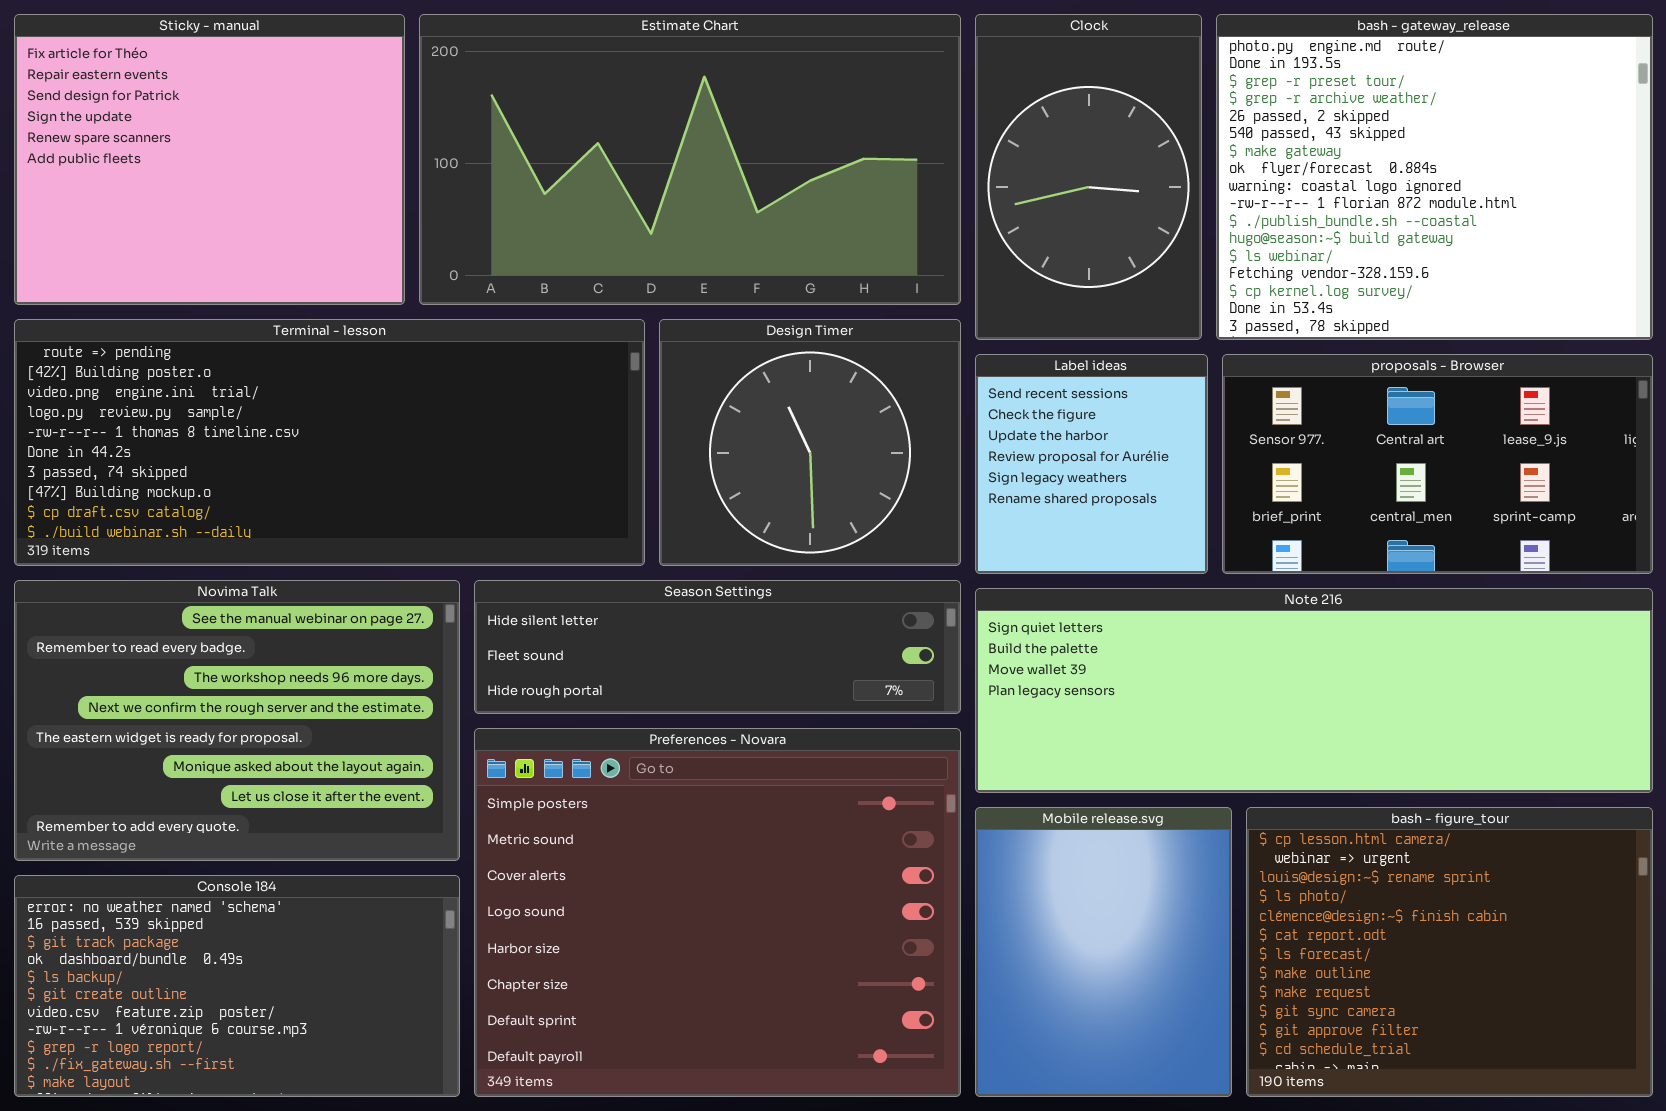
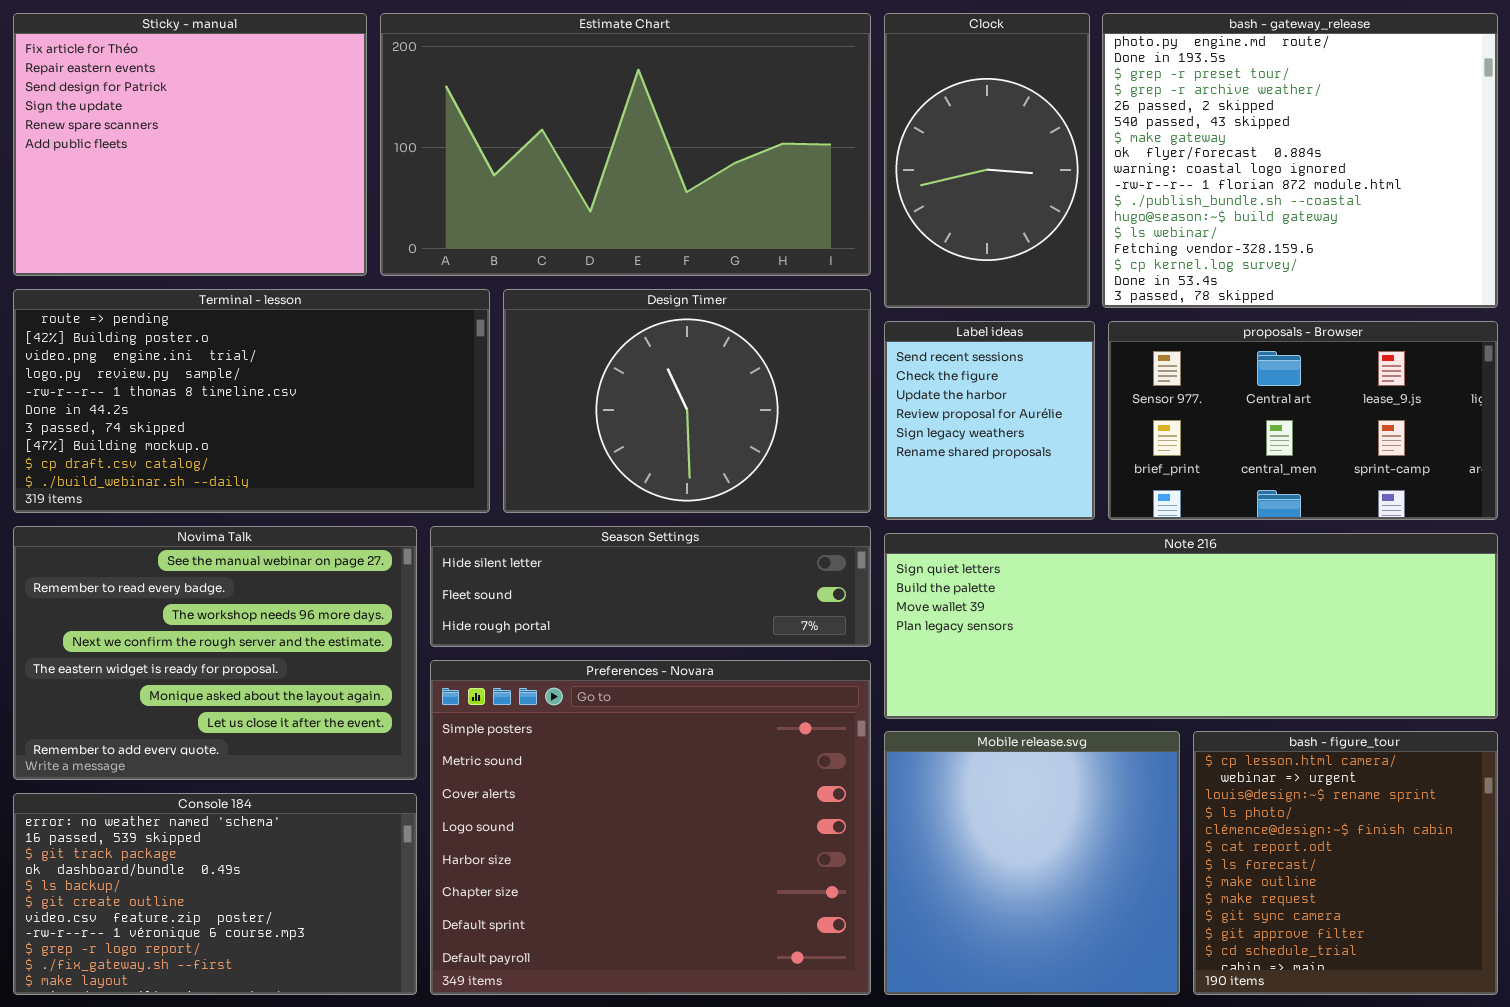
Terminal - lesson: [14,319,645,566] -> [13,289,490,513], resized
Design Timer: [659,319,961,566] -> [503,289,871,513], resized
Mobile release.svg: [975,807,1232,1097] -> [884,731,1180,995], resized
bash - figure_tour: [1246,807,1653,1097] -> [1193,731,1498,995], resized

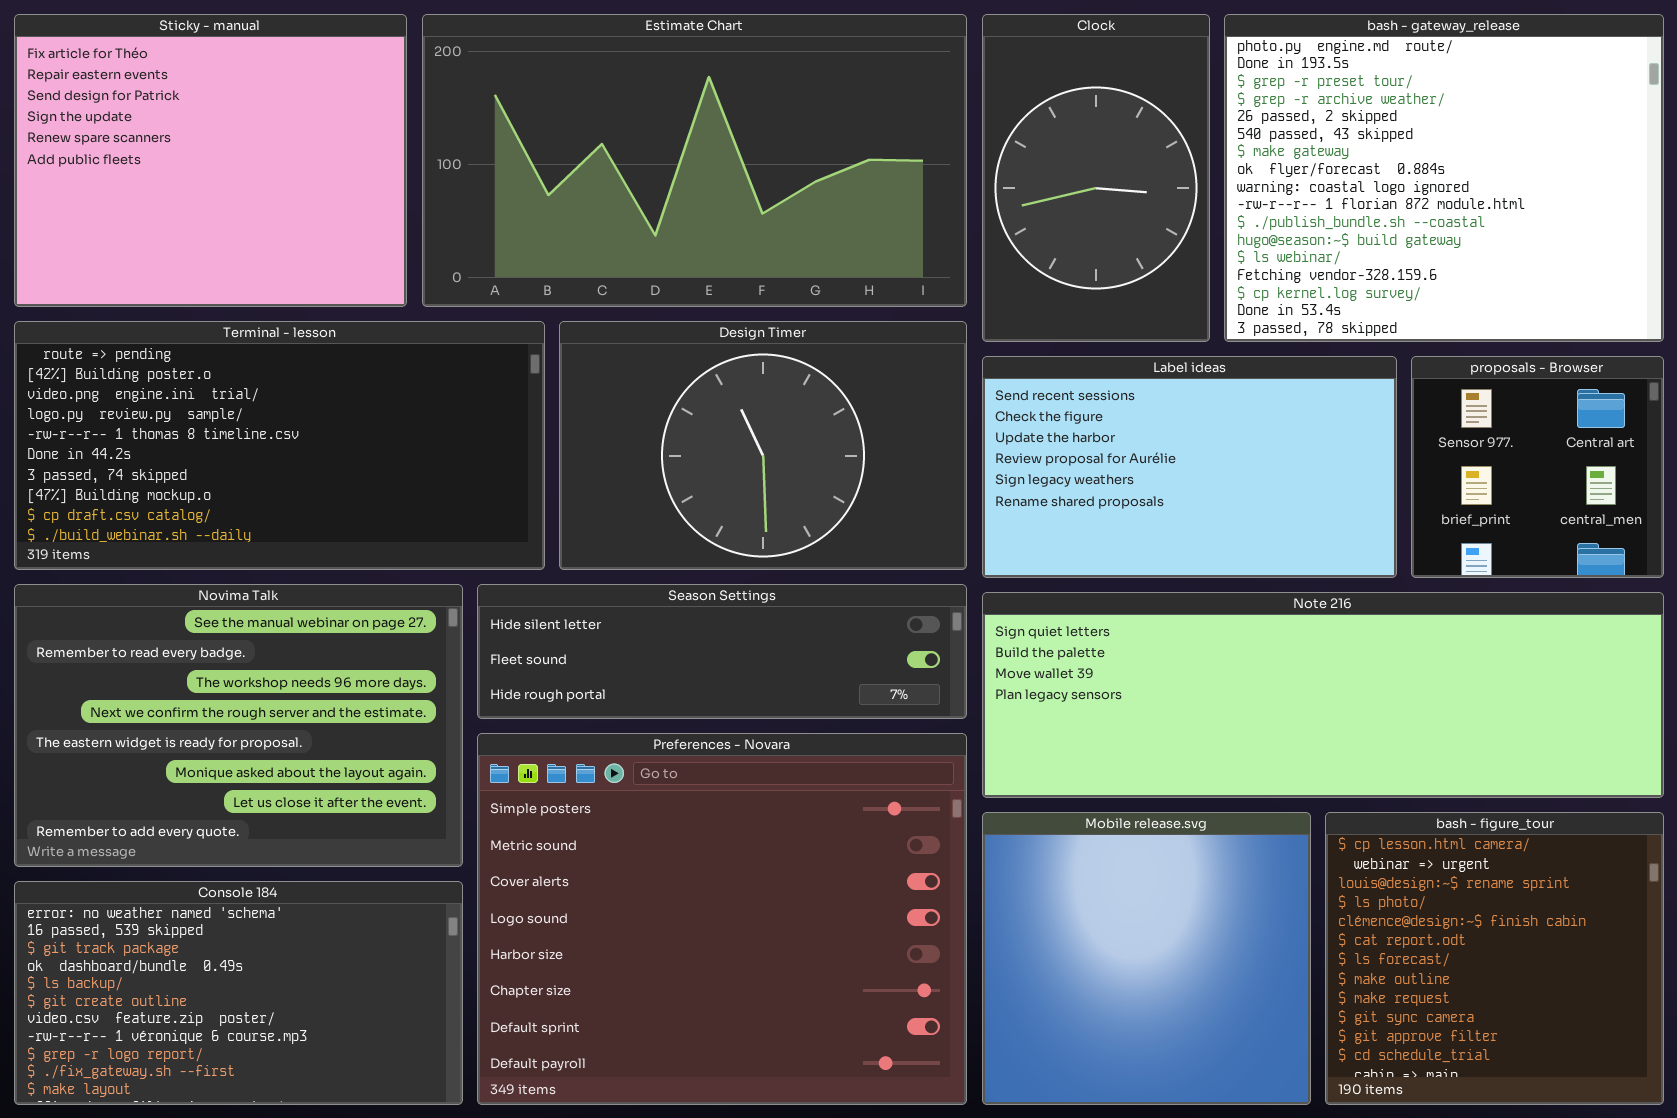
Label ideas: [884,321,1095,520] -> [982,356,1397,578], resized
proposals - Browser: [1108,321,1498,520] -> [1411,356,1664,578], resized

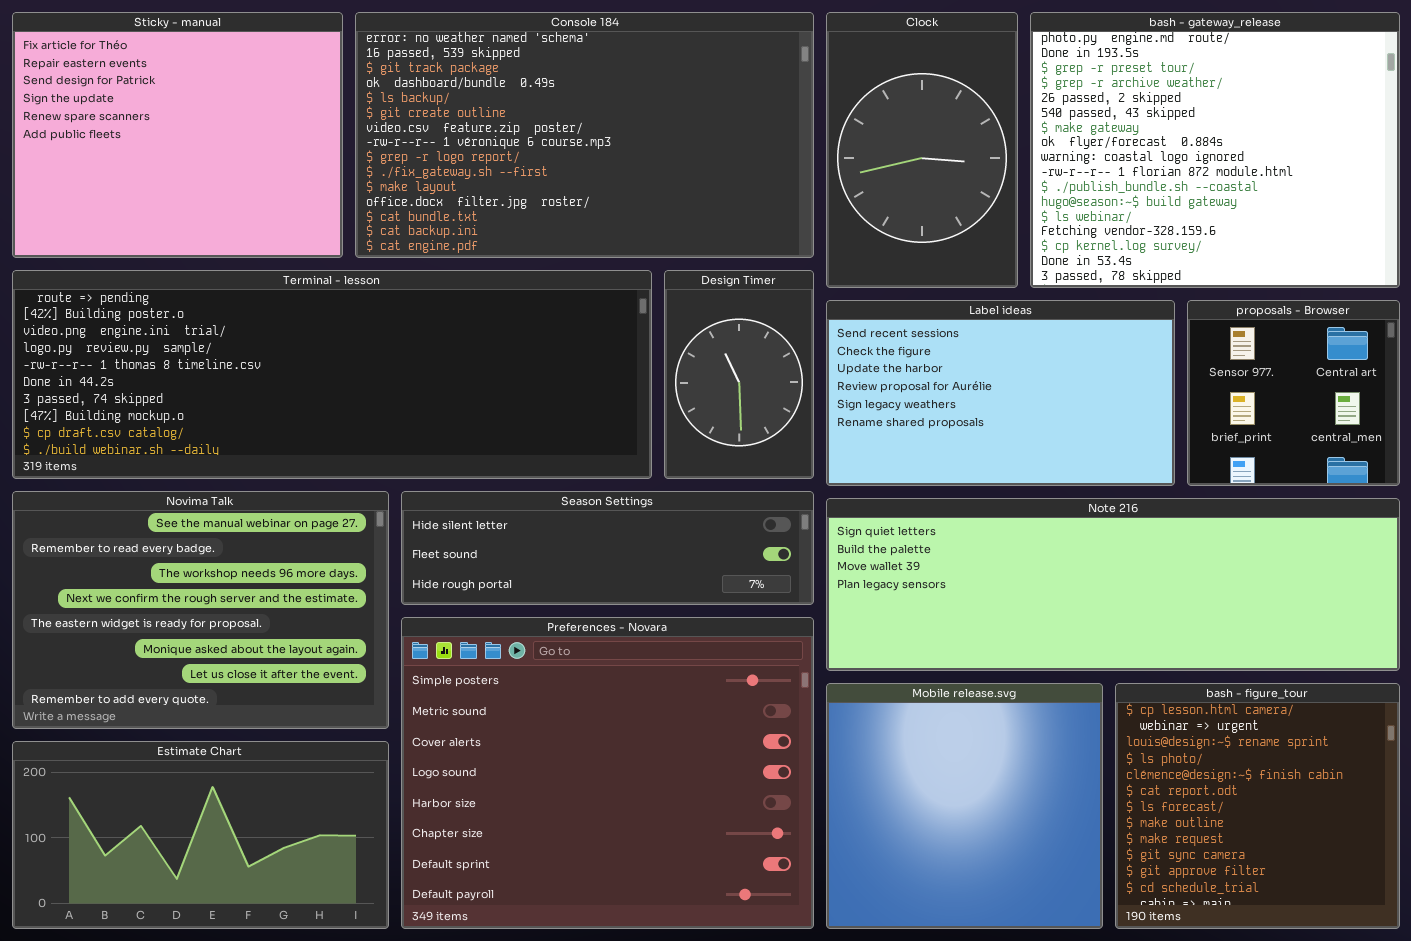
Estimate Chart: [422,14,967,307] -> [12,741,389,929], moved, resized
Terminal - lesson: [14,321,545,570] -> [12,270,652,479], resized
Design Timer: [559,321,967,570] -> [664,270,814,479], resized
Console 184: [14,881,463,1105] -> [355,12,814,258], moved, resized

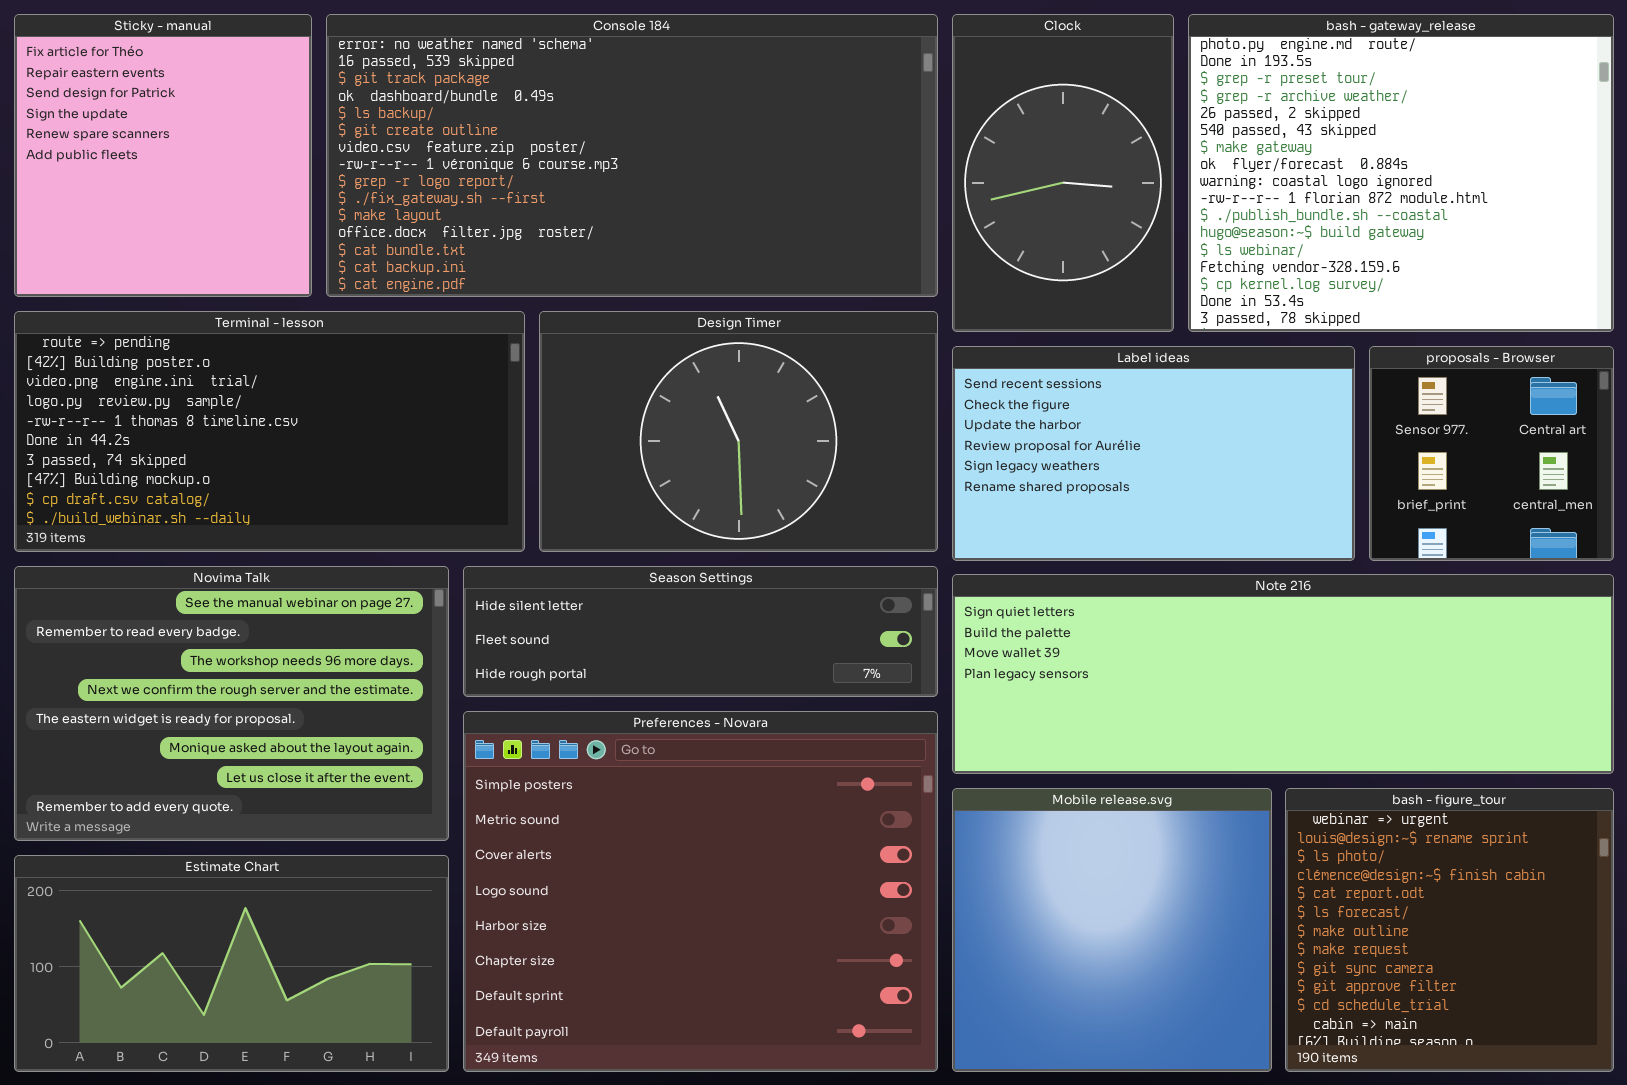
Sticky - manual: [12,12,343,258] -> [14,14,312,297], resized
Console 184: [355,12,814,258] -> [326,14,938,297], resized
Terminal - lesson: [12,270,652,479] -> [14,311,525,552], resized
Design Timer: [664,270,814,479] -> [539,311,938,552], resized
bash - figure_tour: [1115,683,1400,929] -> [1285,788,1614,1072], scrolled down 1 row

